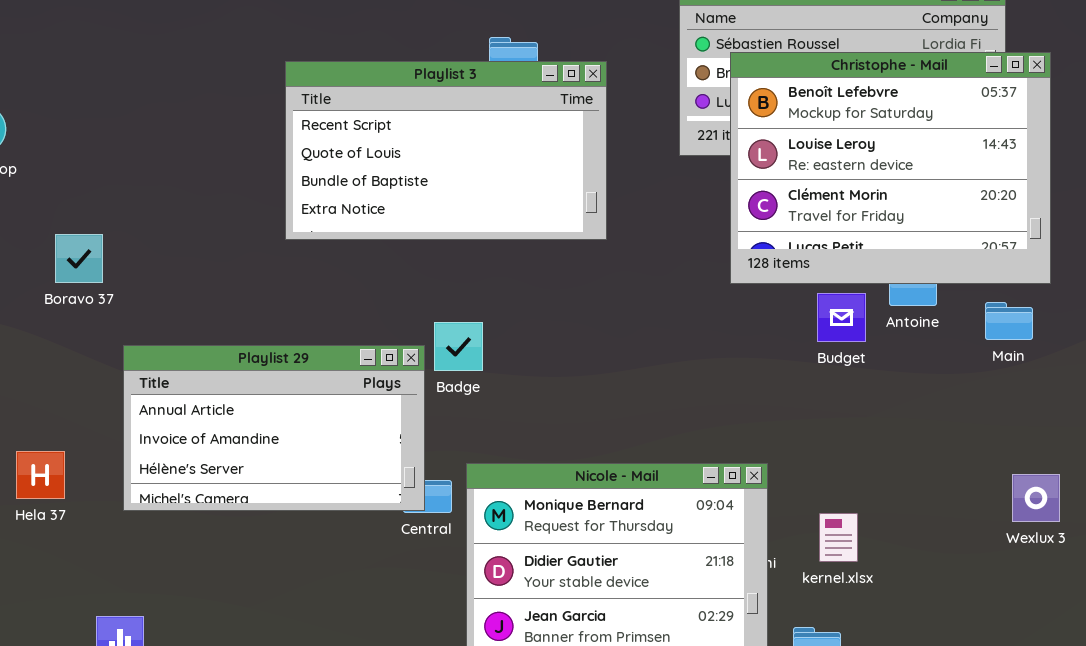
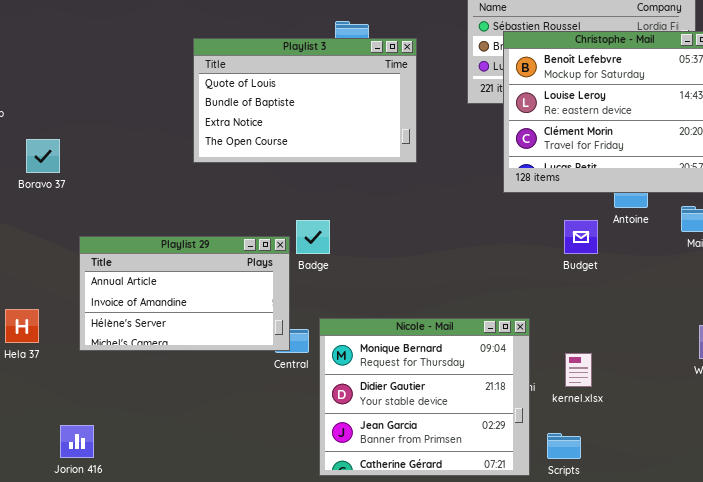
Playlist 3: [285,61,607,240] -> [193,38,417,163], scrolled down 1 row
Boravo 37: [55,234,103,283] -> [26,139,60,173], moved
Budget: [817,293,866,342] -> [564,220,598,254], moved

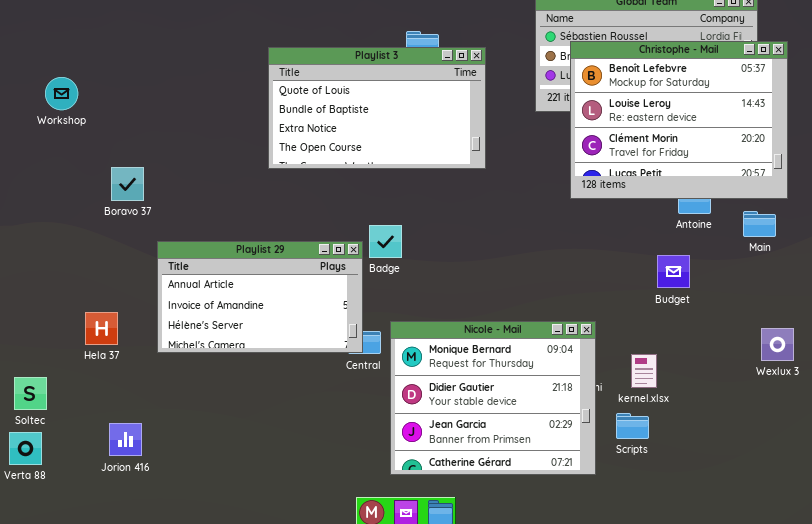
Boravo 37: [26,139,60,173] -> [111,167,144,201], moved
Budget: [564,220,598,254] -> [657,255,690,288], moved
Jorion 416: [60,425,94,458] -> [109,423,142,456], moved
Scripts: [547,433,581,459] -> [616,413,649,439], moved

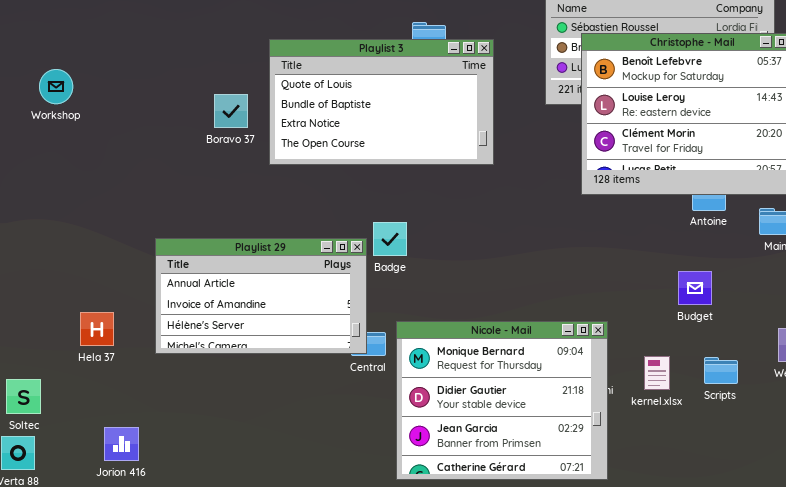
Boravo 37: [111,167,144,201] -> [214,94,248,128], moved
Budget: [657,255,690,288] -> [678,271,712,305], moved
Scripts: [616,413,649,439] -> [704,357,738,384], moved

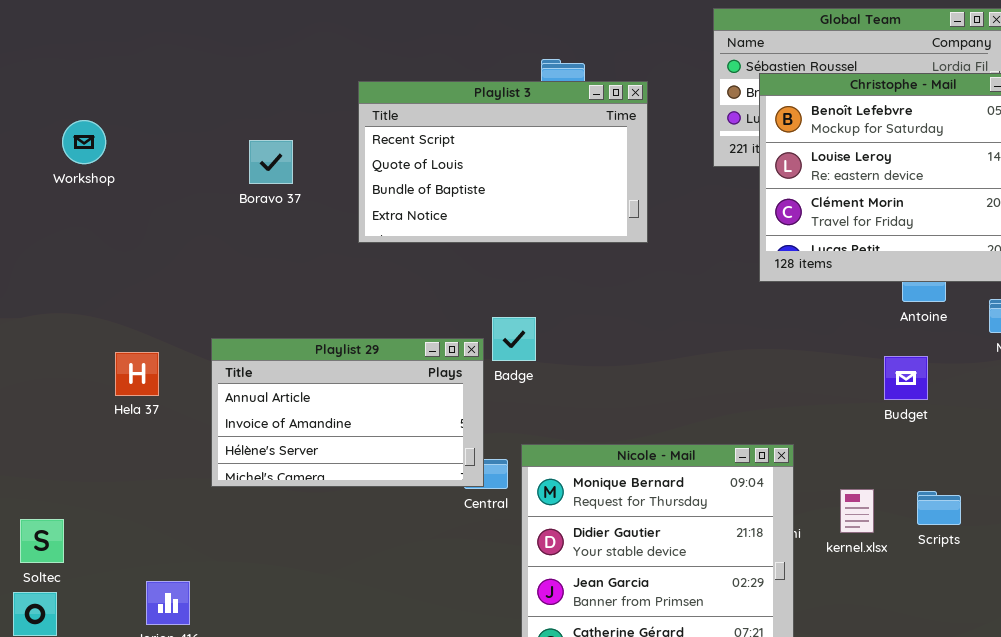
Playlist 3: [269,39,494,165] -> [358,81,648,243], scrolled up 1 row
Boravo 37: [214,94,248,128] -> [249,140,293,184], moved
Budget: [678,271,712,305] -> [884,356,928,400], moved
Hela 37: [80,312,114,346] -> [115,352,159,396], moved

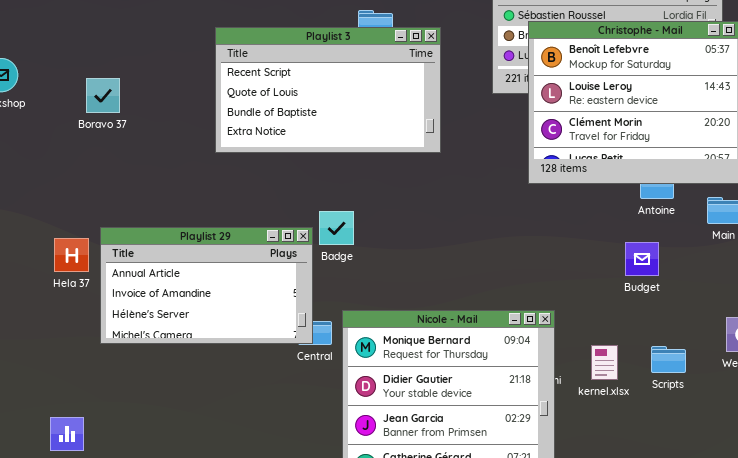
Boravo 37: [249,140,293,184] -> [86,78,120,113], moved
Hela 37: [115,352,159,396] -> [54,238,89,272], moved

